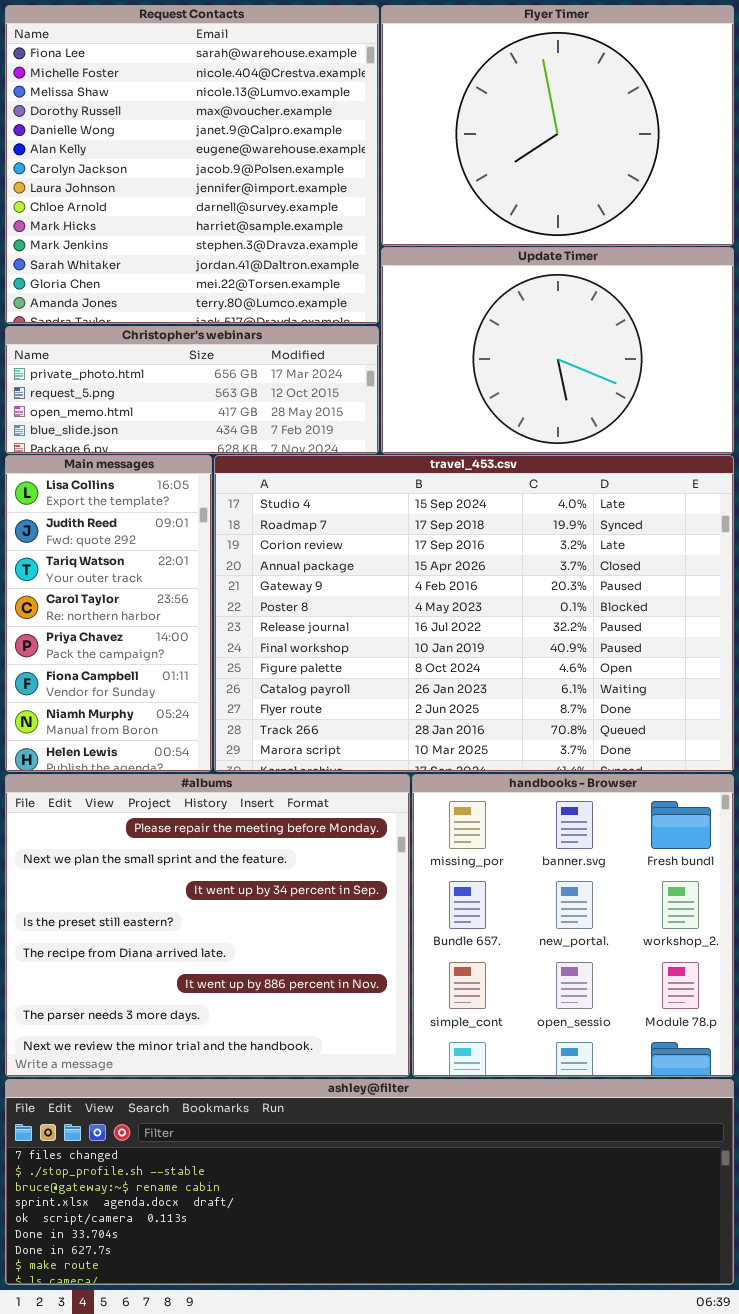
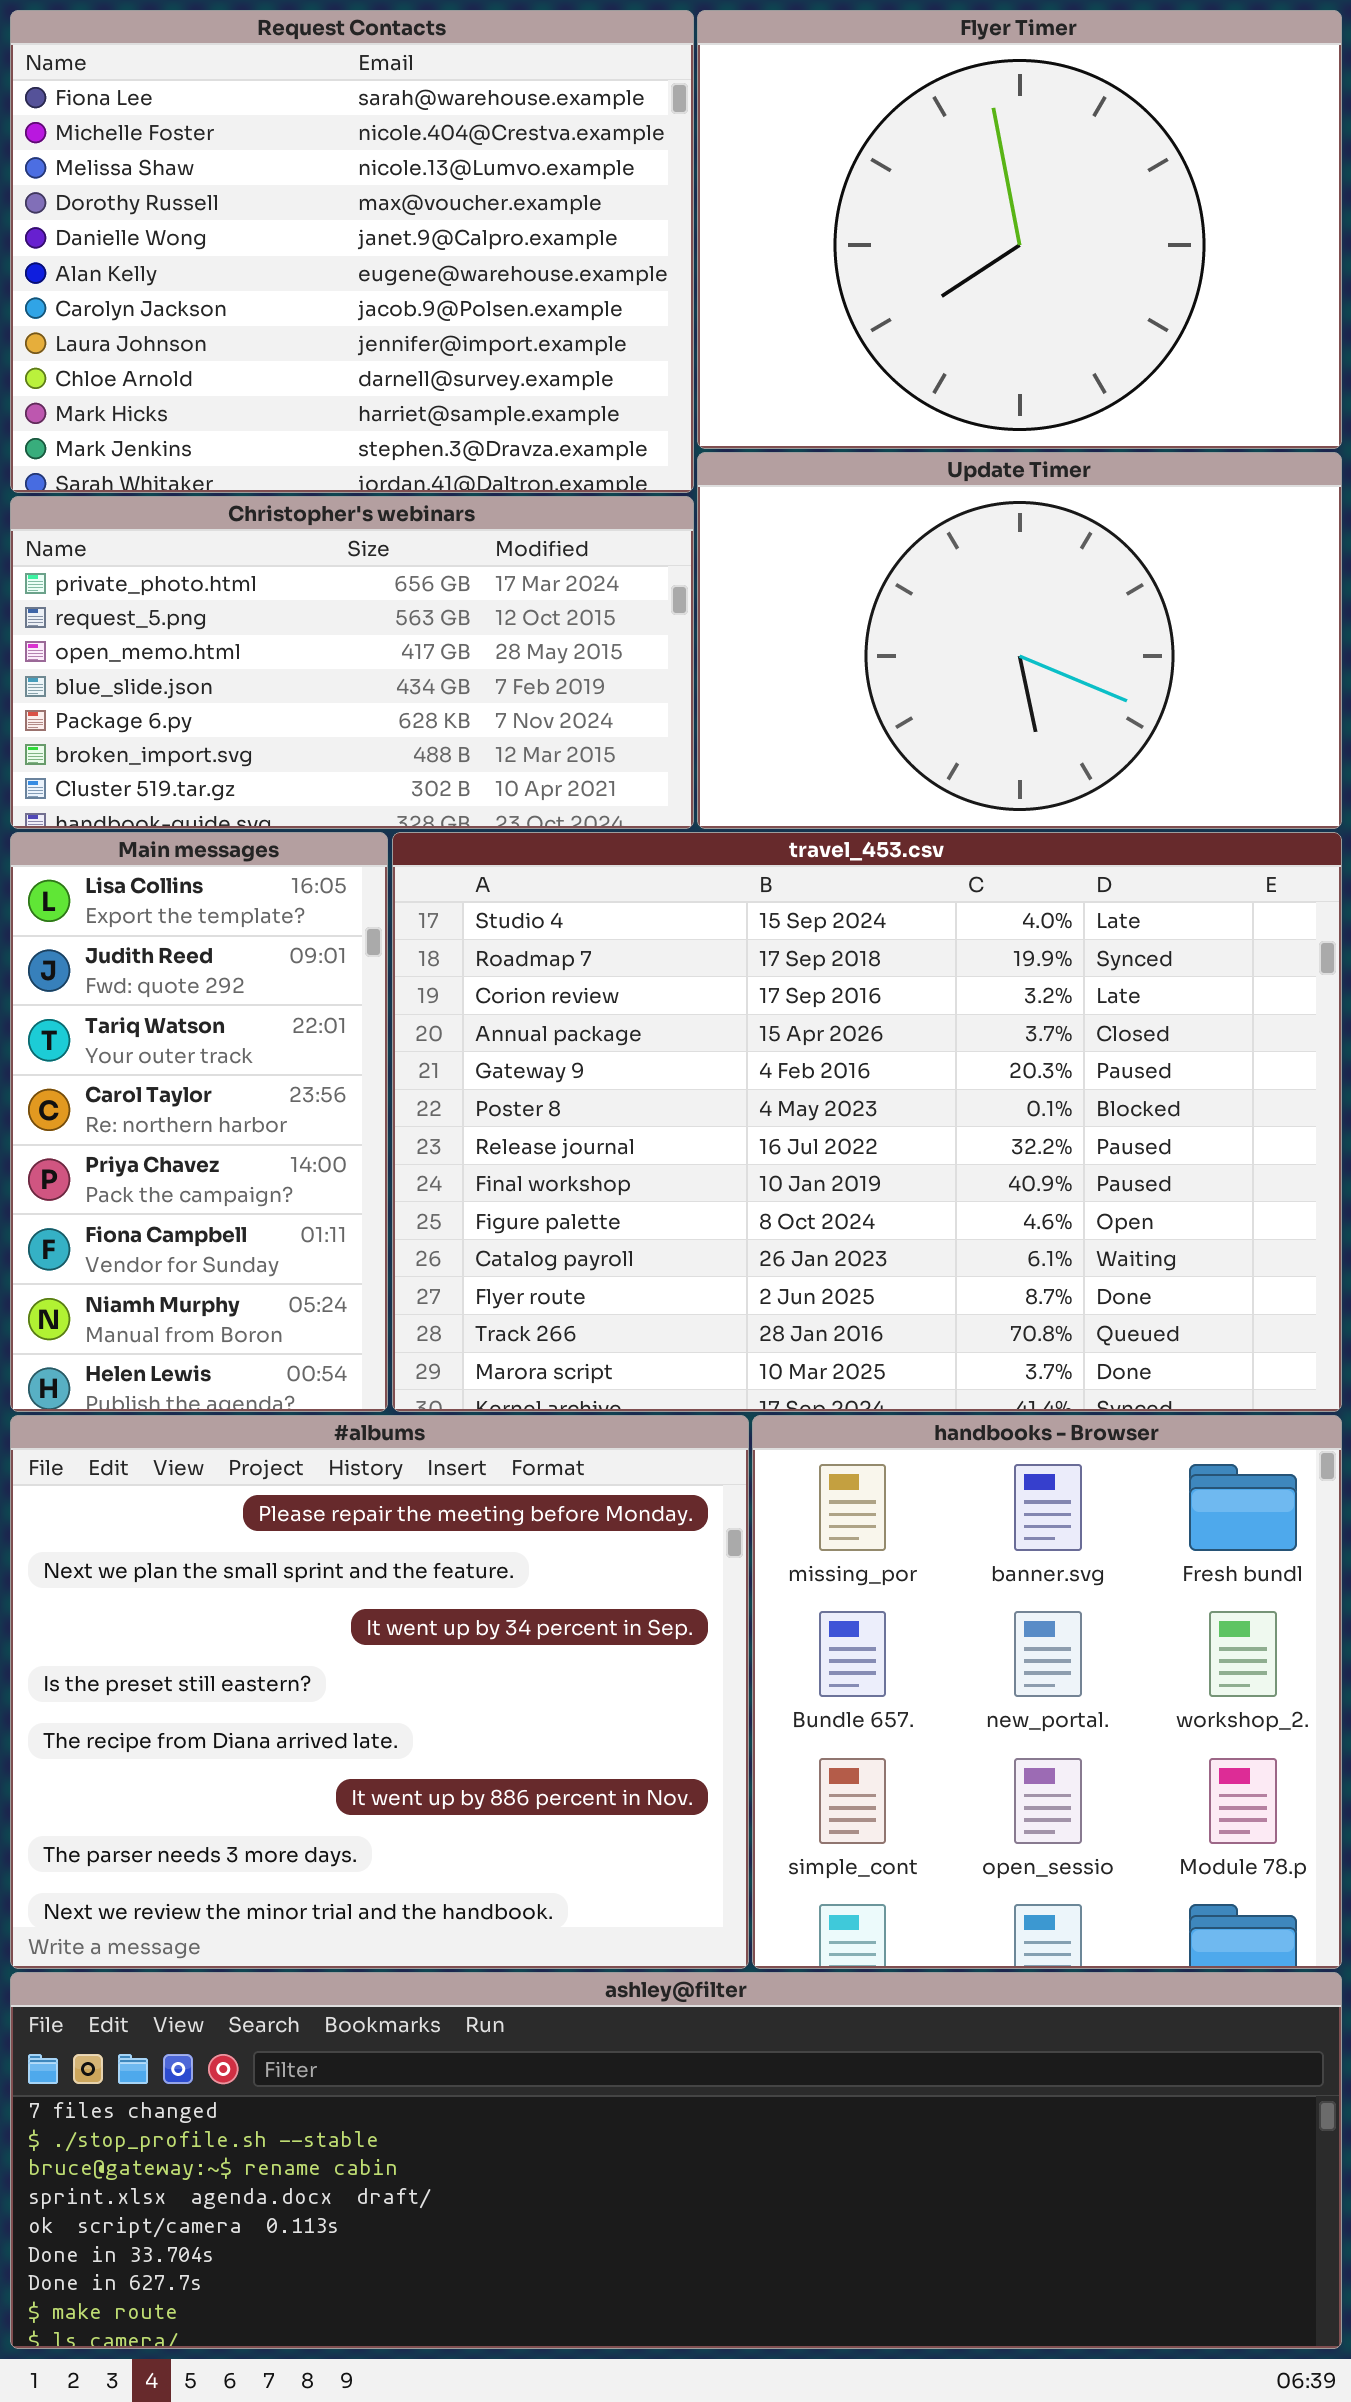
Request Contacts: [5,5,379,324] -> [10,10,694,493], resized
Christopher's webinars: [5,326,379,454] -> [10,496,694,829], resized

